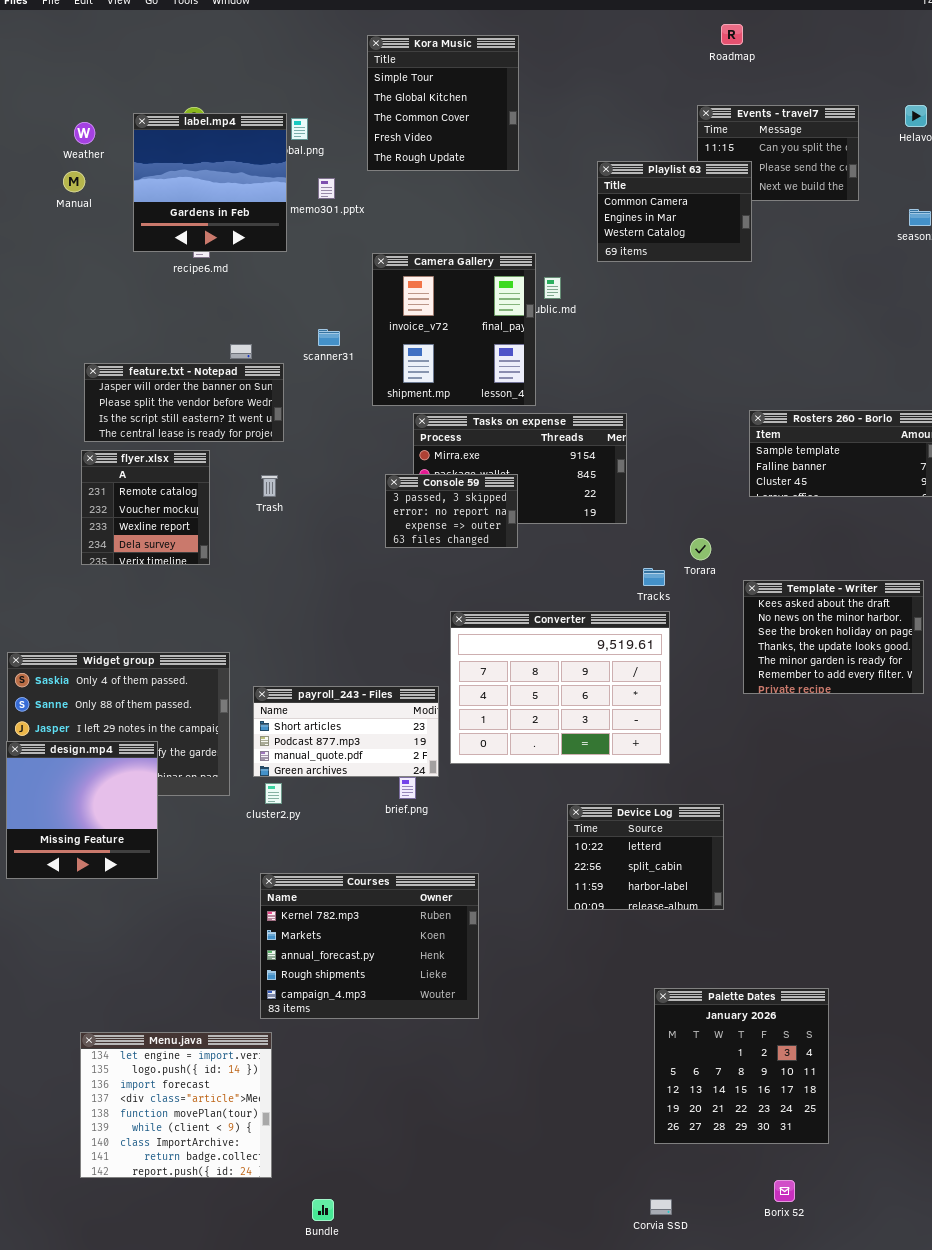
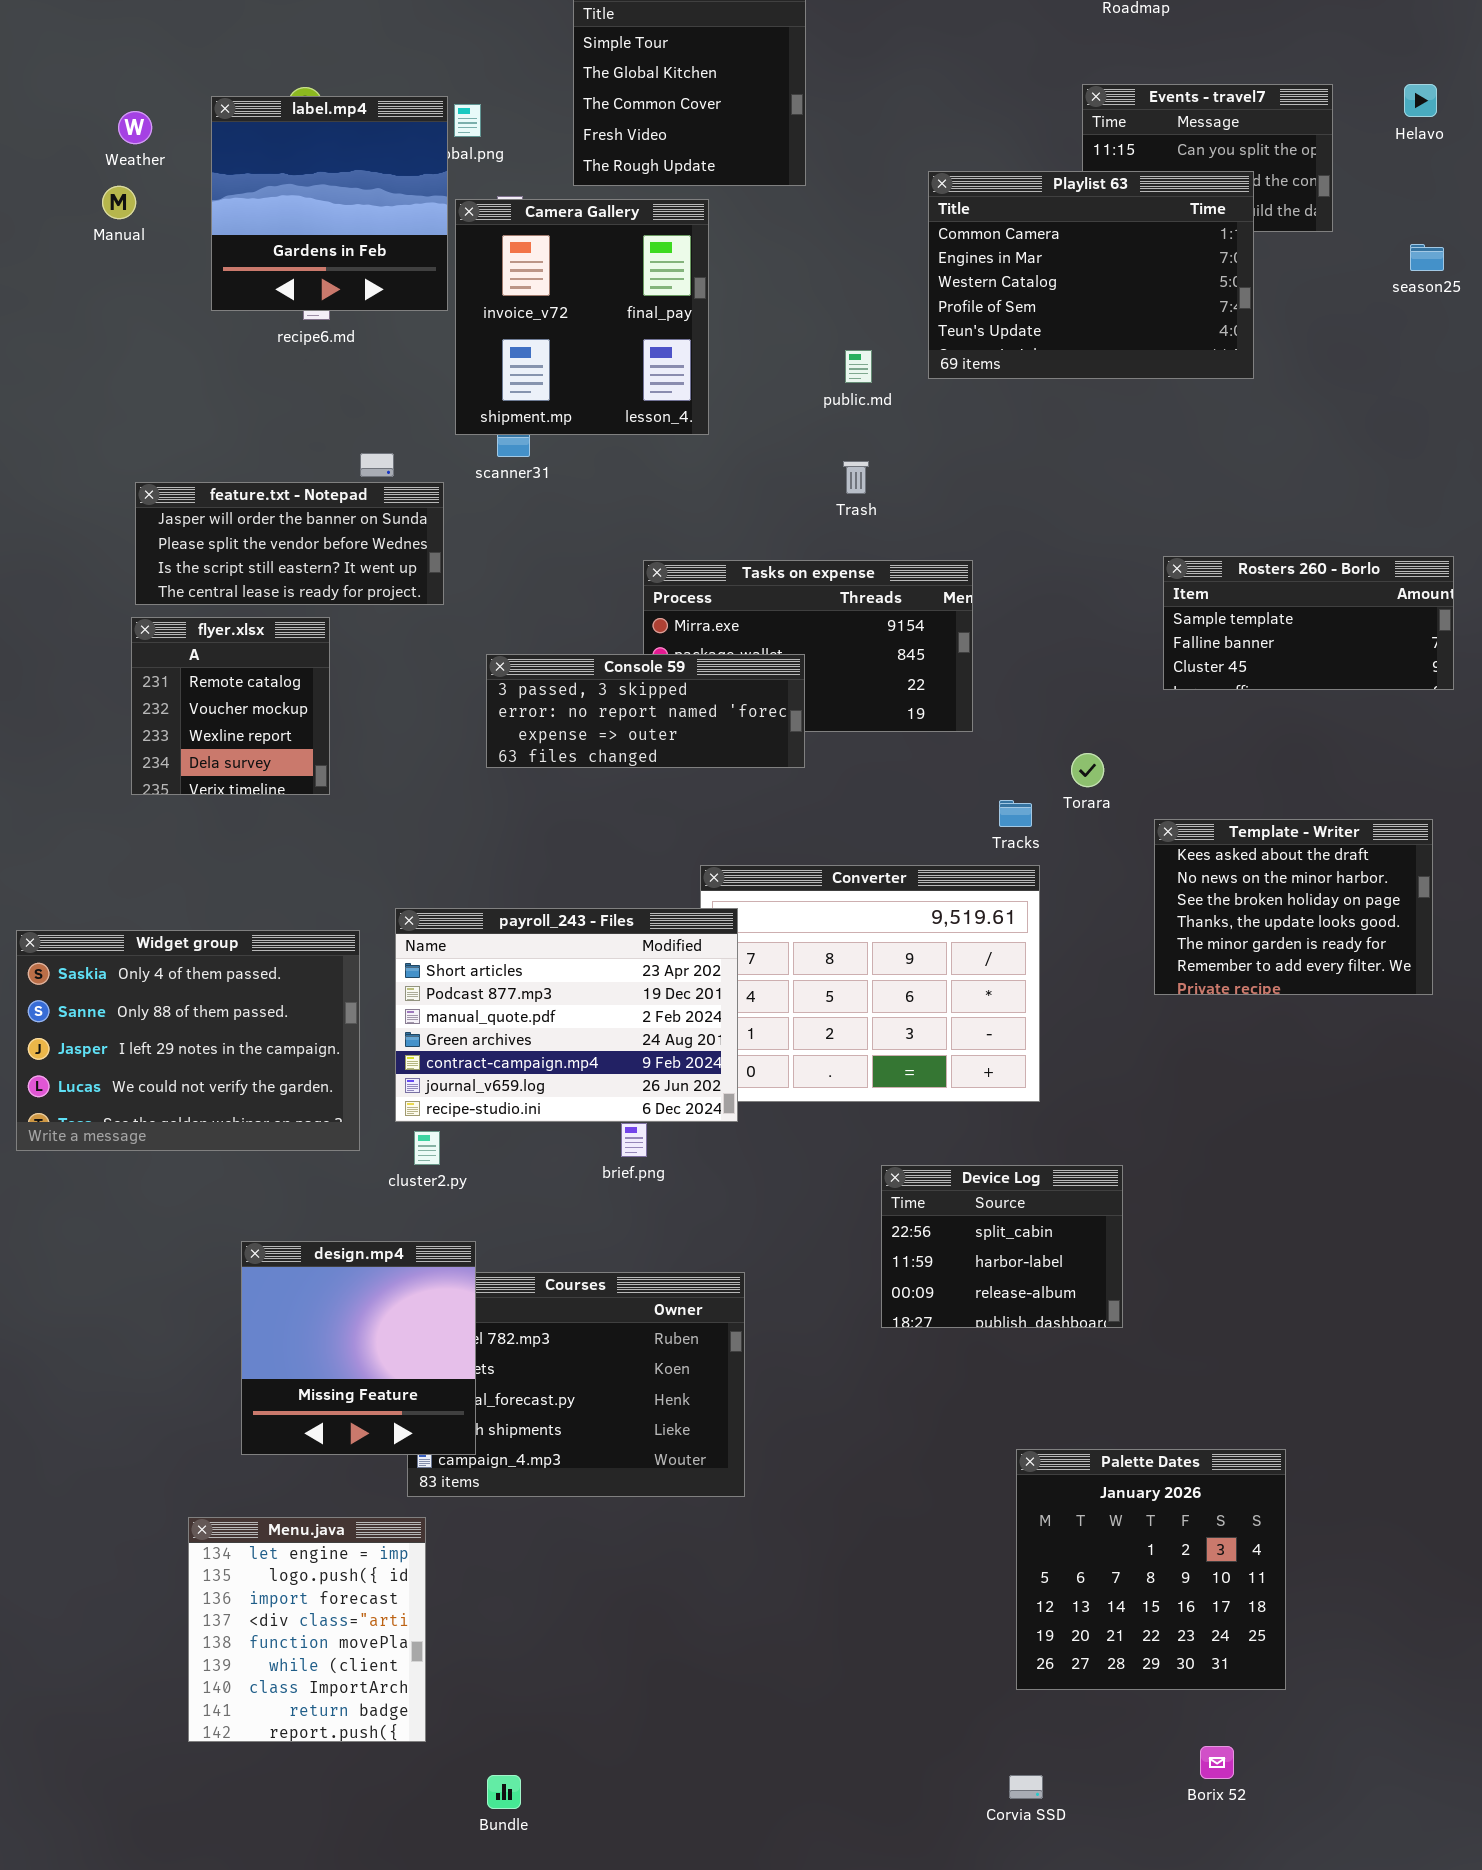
Playlist 63: [597,161,752,262] -> [928,171,1254,379], resized
Camera Gallery: [372,253,536,406] -> [455,199,709,435], moved
Console 59: [385,474,518,548] -> [486,654,805,768], resized
Trash: [261,475,278,497] -> [843,461,869,494], moved
payroll_243 - Files: [253,686,439,777] -> [395,908,738,1122], resized
design.mp4: [6,741,158,879] -> [241,1241,476,1455], moved
Device Log: [567,804,724,910] -> [881,1165,1123,1328], scrolled down 1 row
Menu.java: [80,1032,272,1178] -> [188,1517,426,1742], resized

